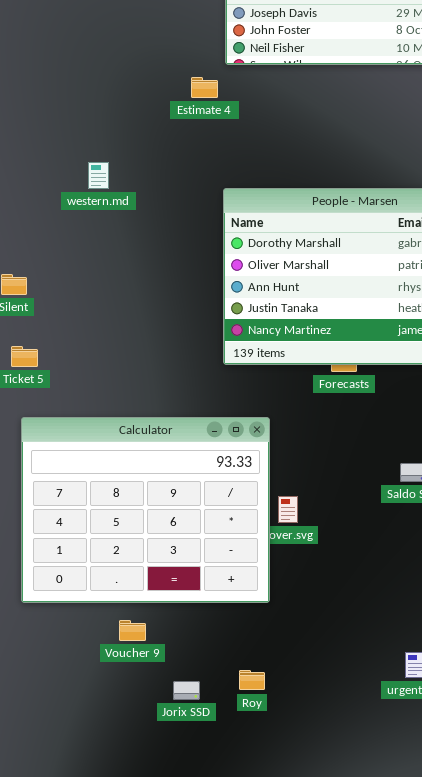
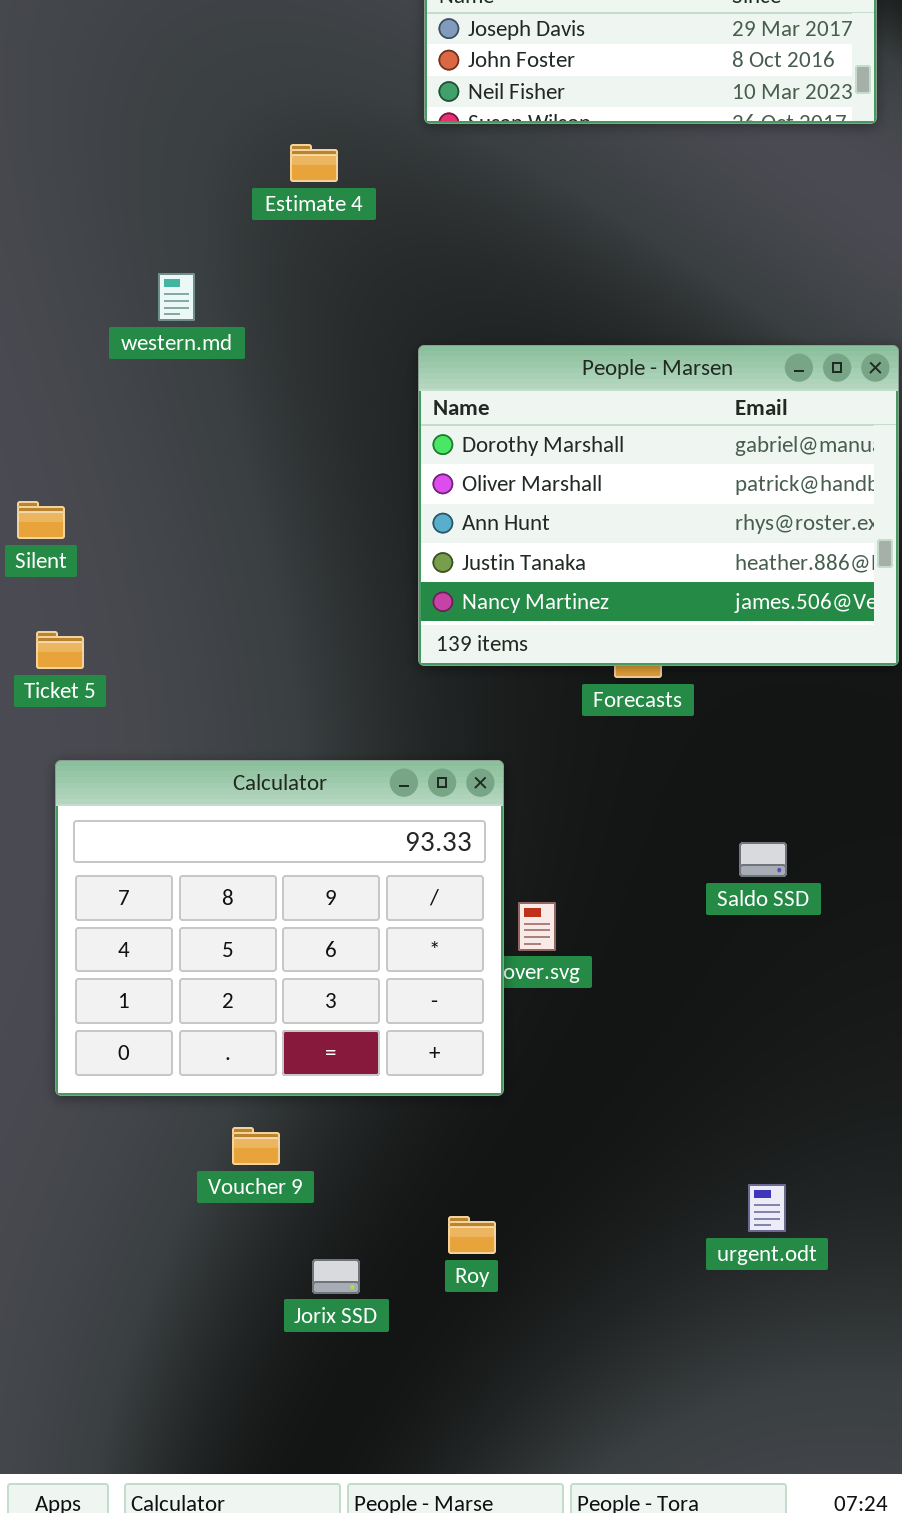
Estimate 4: [191,77,218,98] -> [290,144,338,182], moved
western.md: [88,162,109,189] -> [158,273,195,321], moved
Jorix SSD: [173,681,200,700] -> [312,1259,360,1294], moved

